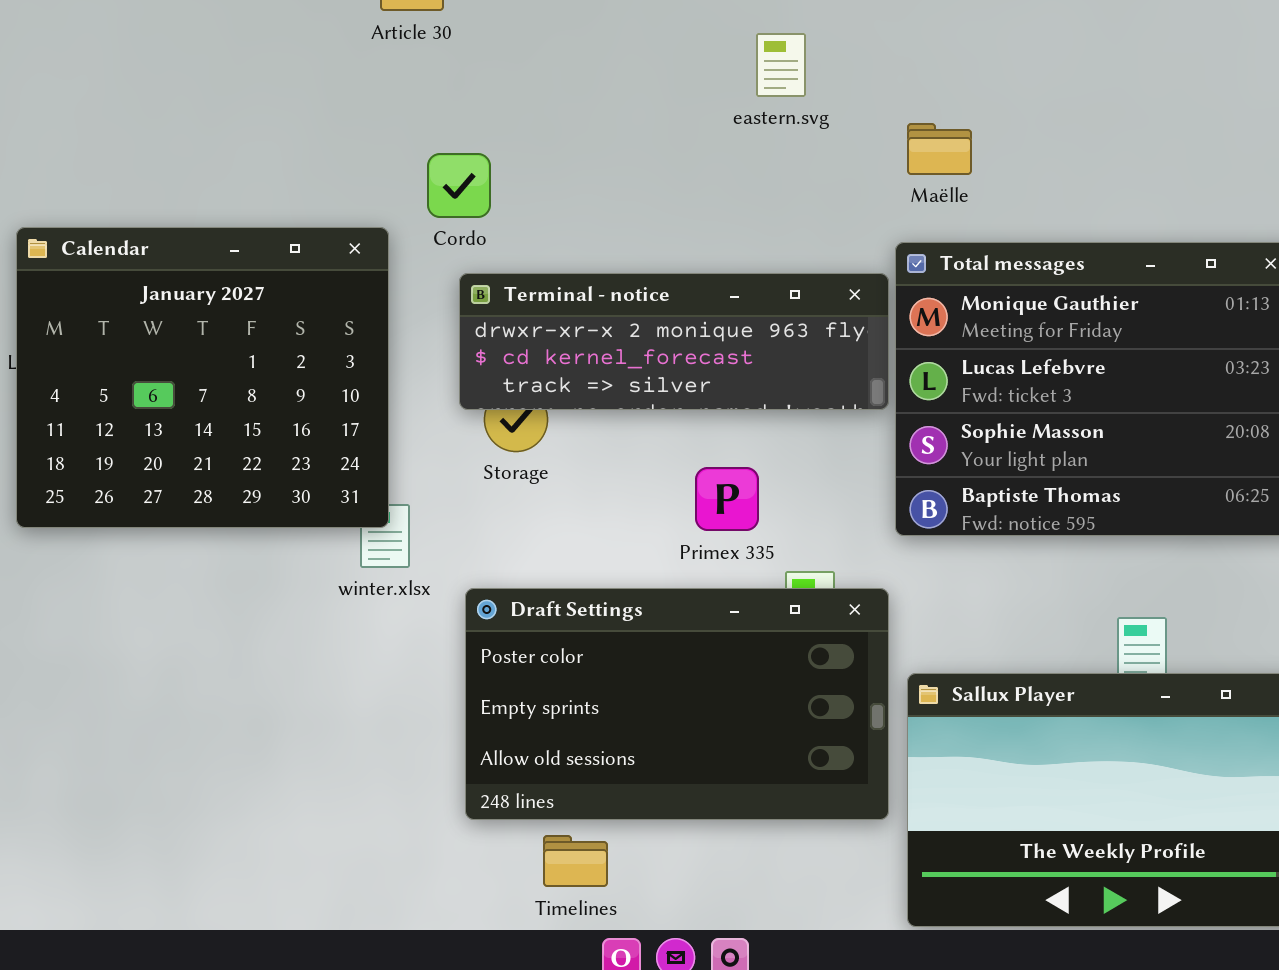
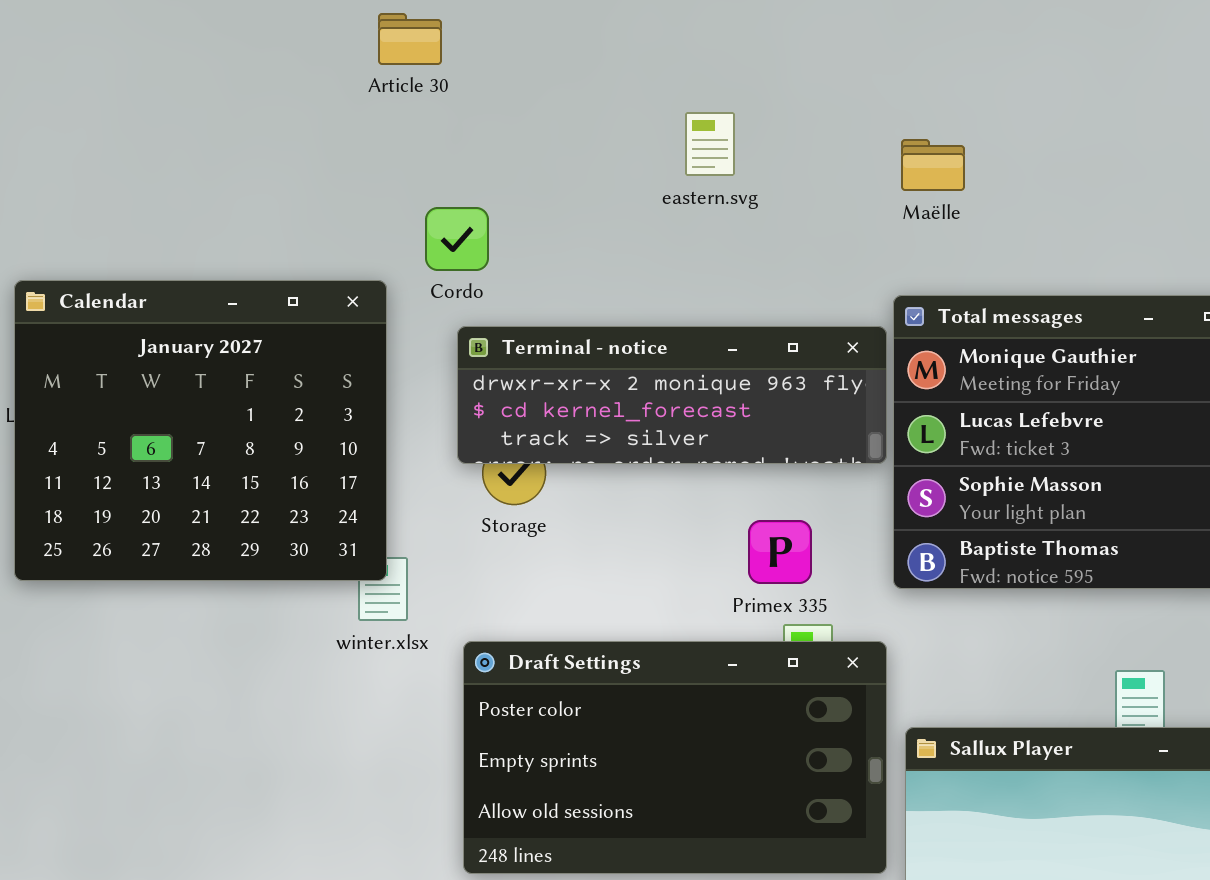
eastern.svg: [756,33,806,97] -> [685,112,735,176], moved
Maëlle: [907,123,972,175] -> [901,139,965,191], moved
Primex 335: [695,467,759,531] -> [748,520,812,584], moved

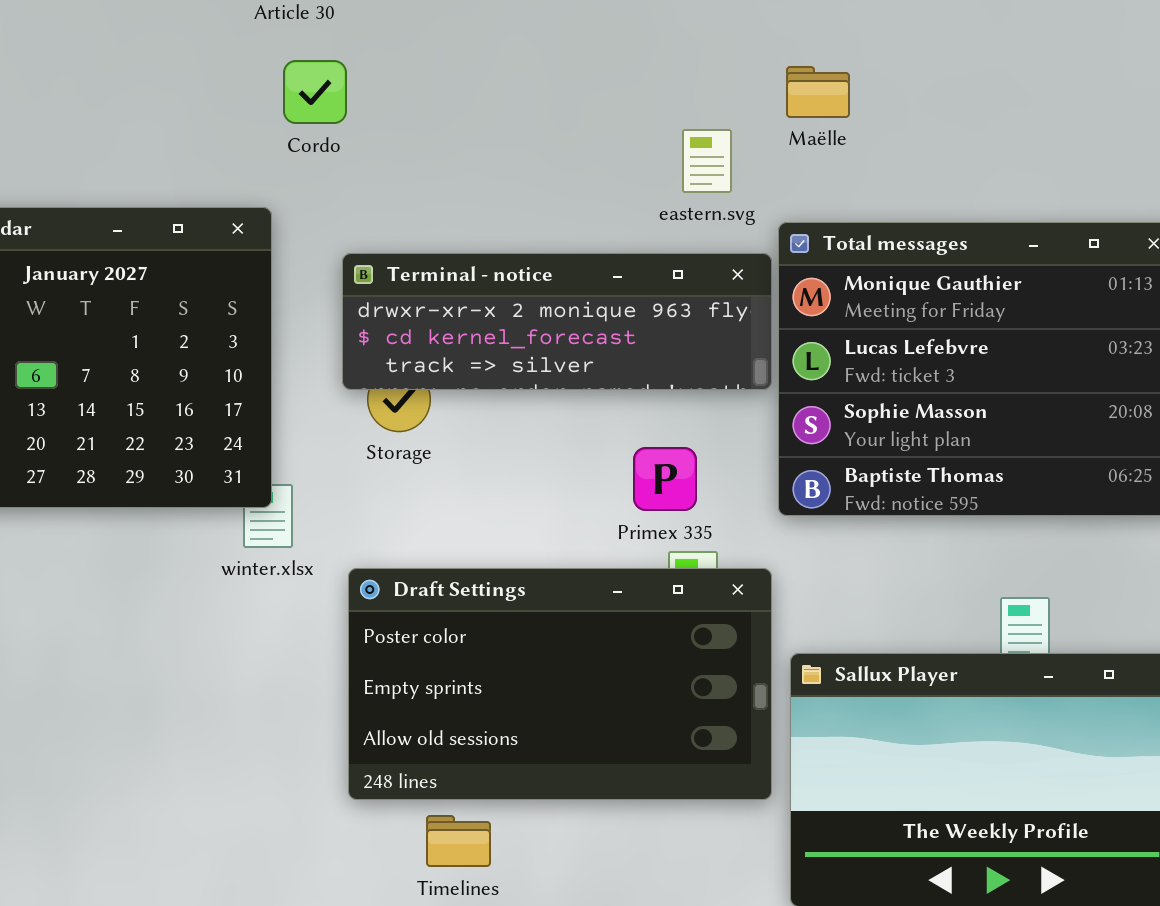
eastern.svg: [685,112,735,176] -> [682,129,732,193], moved
Cordo: [425,207,489,271] -> [283,60,347,124], moved

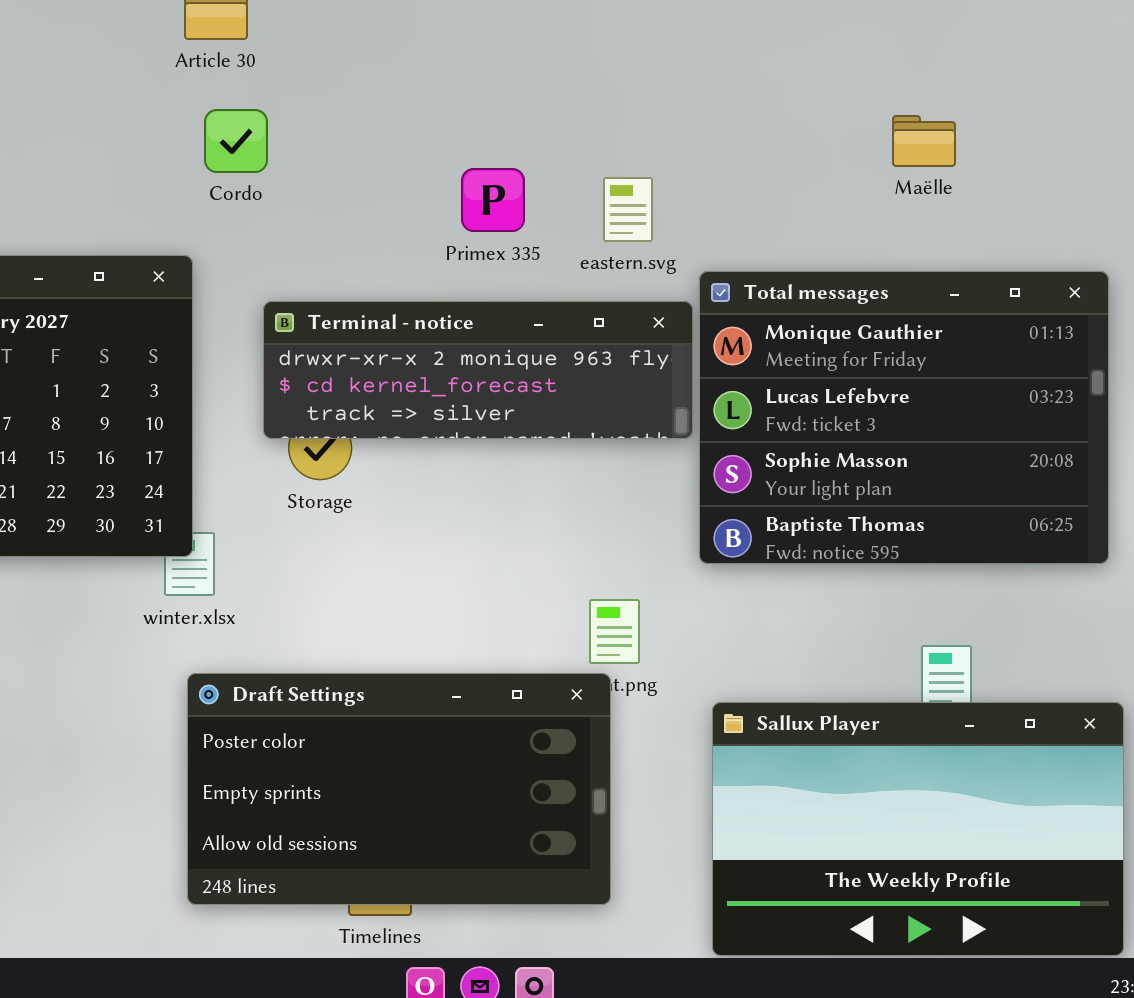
Maëlle: [786,66,850,118] -> [892,115,956,167], moved
Primex 335: [633,447,697,511] -> [461,168,525,232], moved
Draft Settings: [348,568,772,800] -> [187,673,611,905], moved

